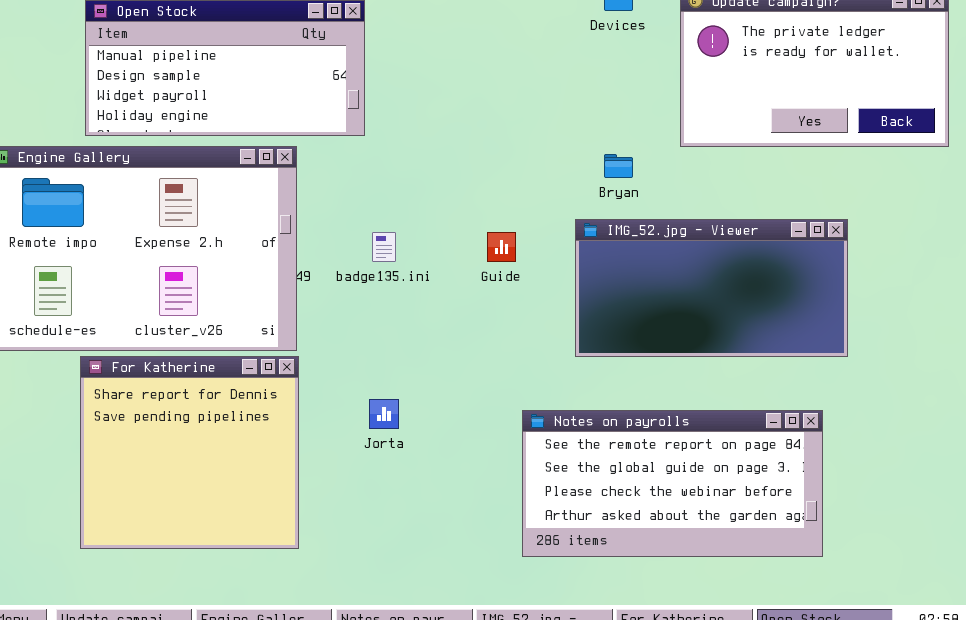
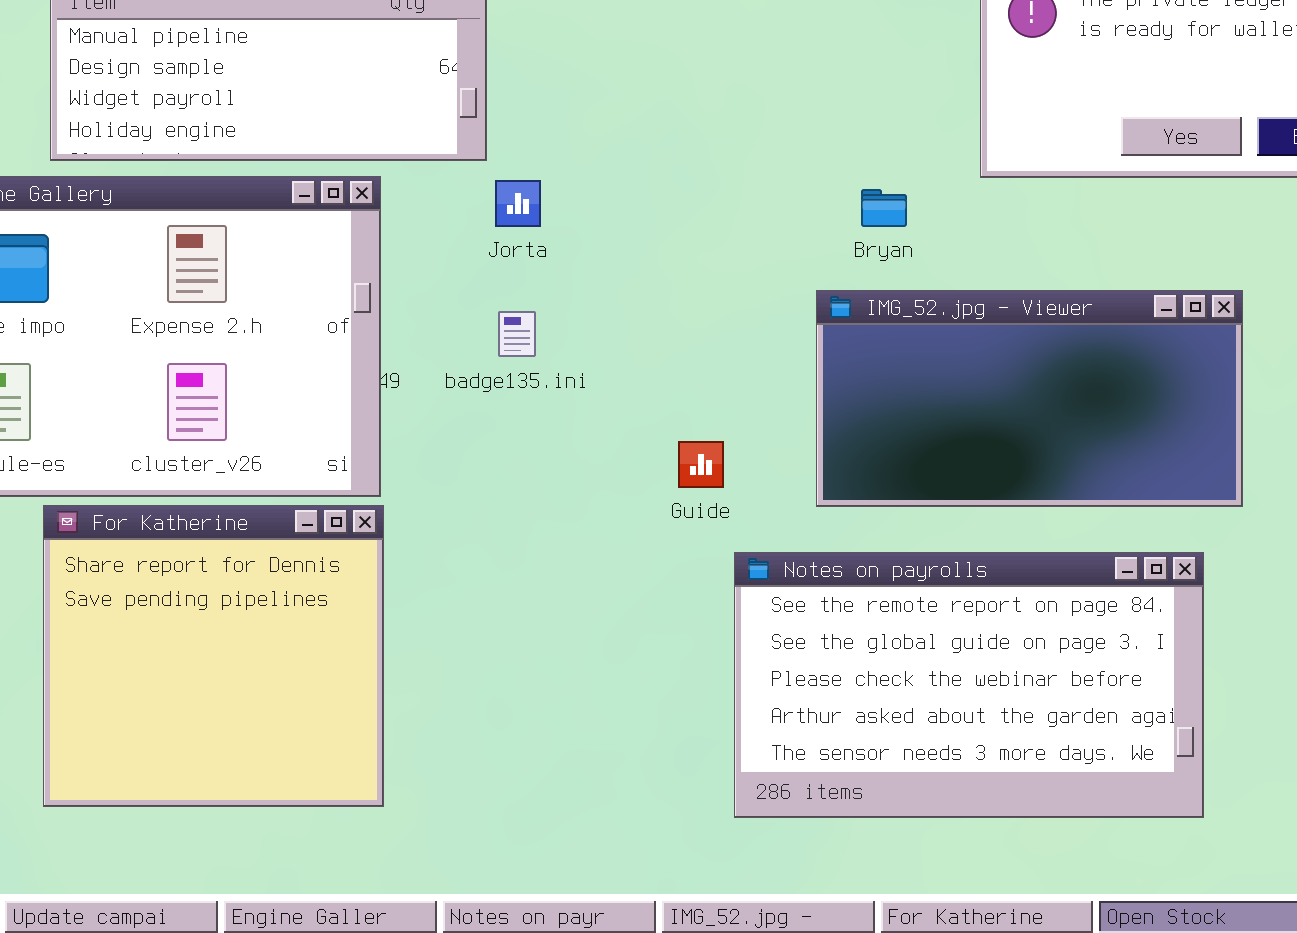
Guide: [487,232,516,262] -> [678,441,724,488], moved
Jorta: [369,399,399,429] -> [495,180,541,227], moved
Notes on payrolls: [522,410,823,557] -> [734,552,1204,818], resized

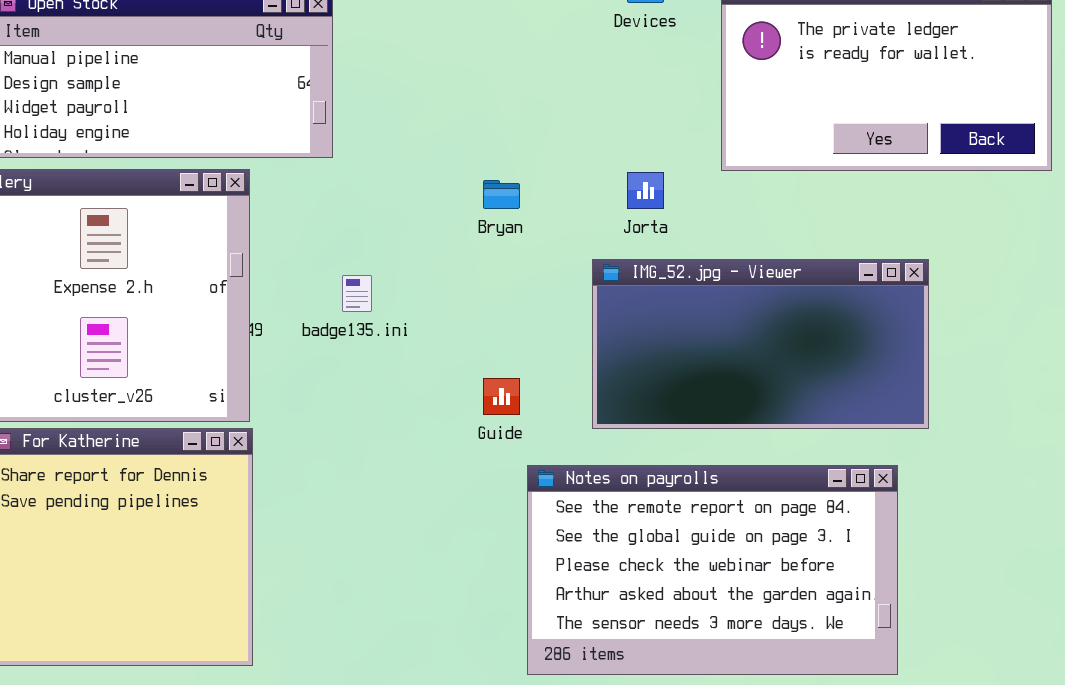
Jorta: [495,180,541,227] -> [627,172,664,209], moved
Bryan: [861,189,907,227] -> [483,180,520,209], moved

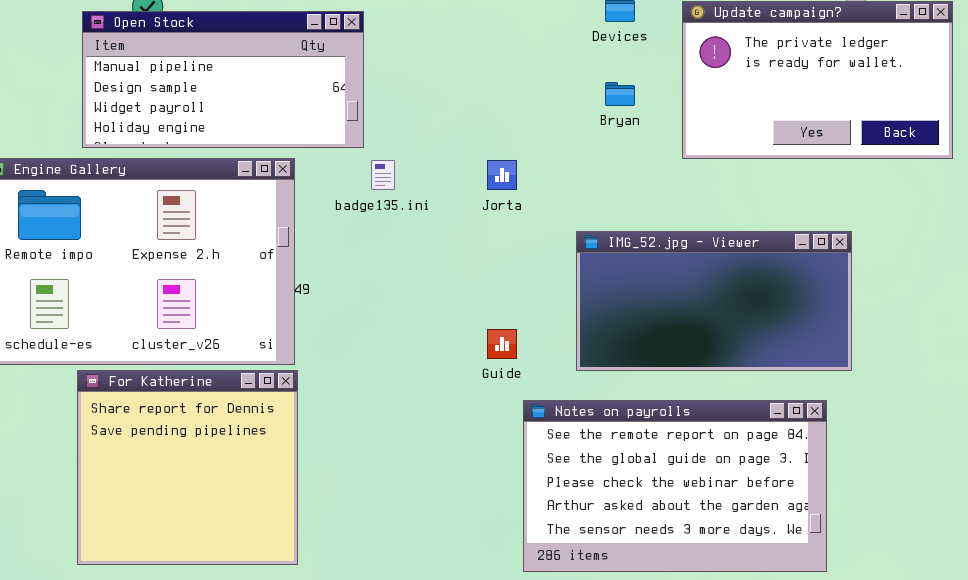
Jorta: [627,172,664,209] -> [487,160,517,190], moved
Bryan: [483,180,520,209] -> [605,82,635,106], moved
badge135.ini: [342,275,372,312] -> [371,160,395,190], moved

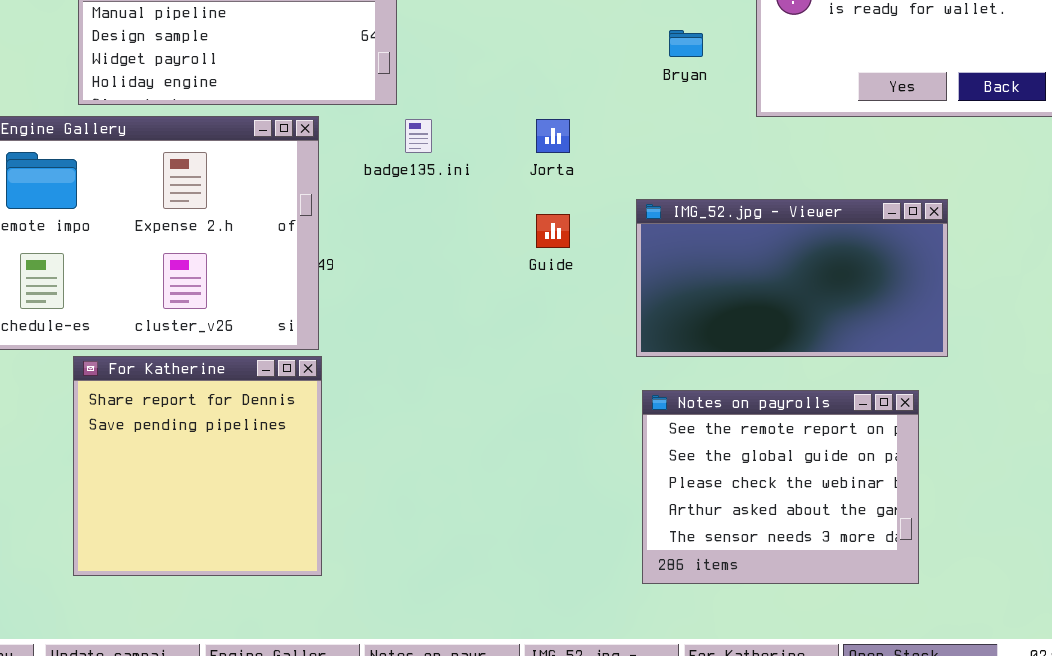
Guide: [487,329,517,359] -> [536,214,570,248], moved
Notes on payrolls: [523,400,827,572] -> [642,390,919,584], resized

